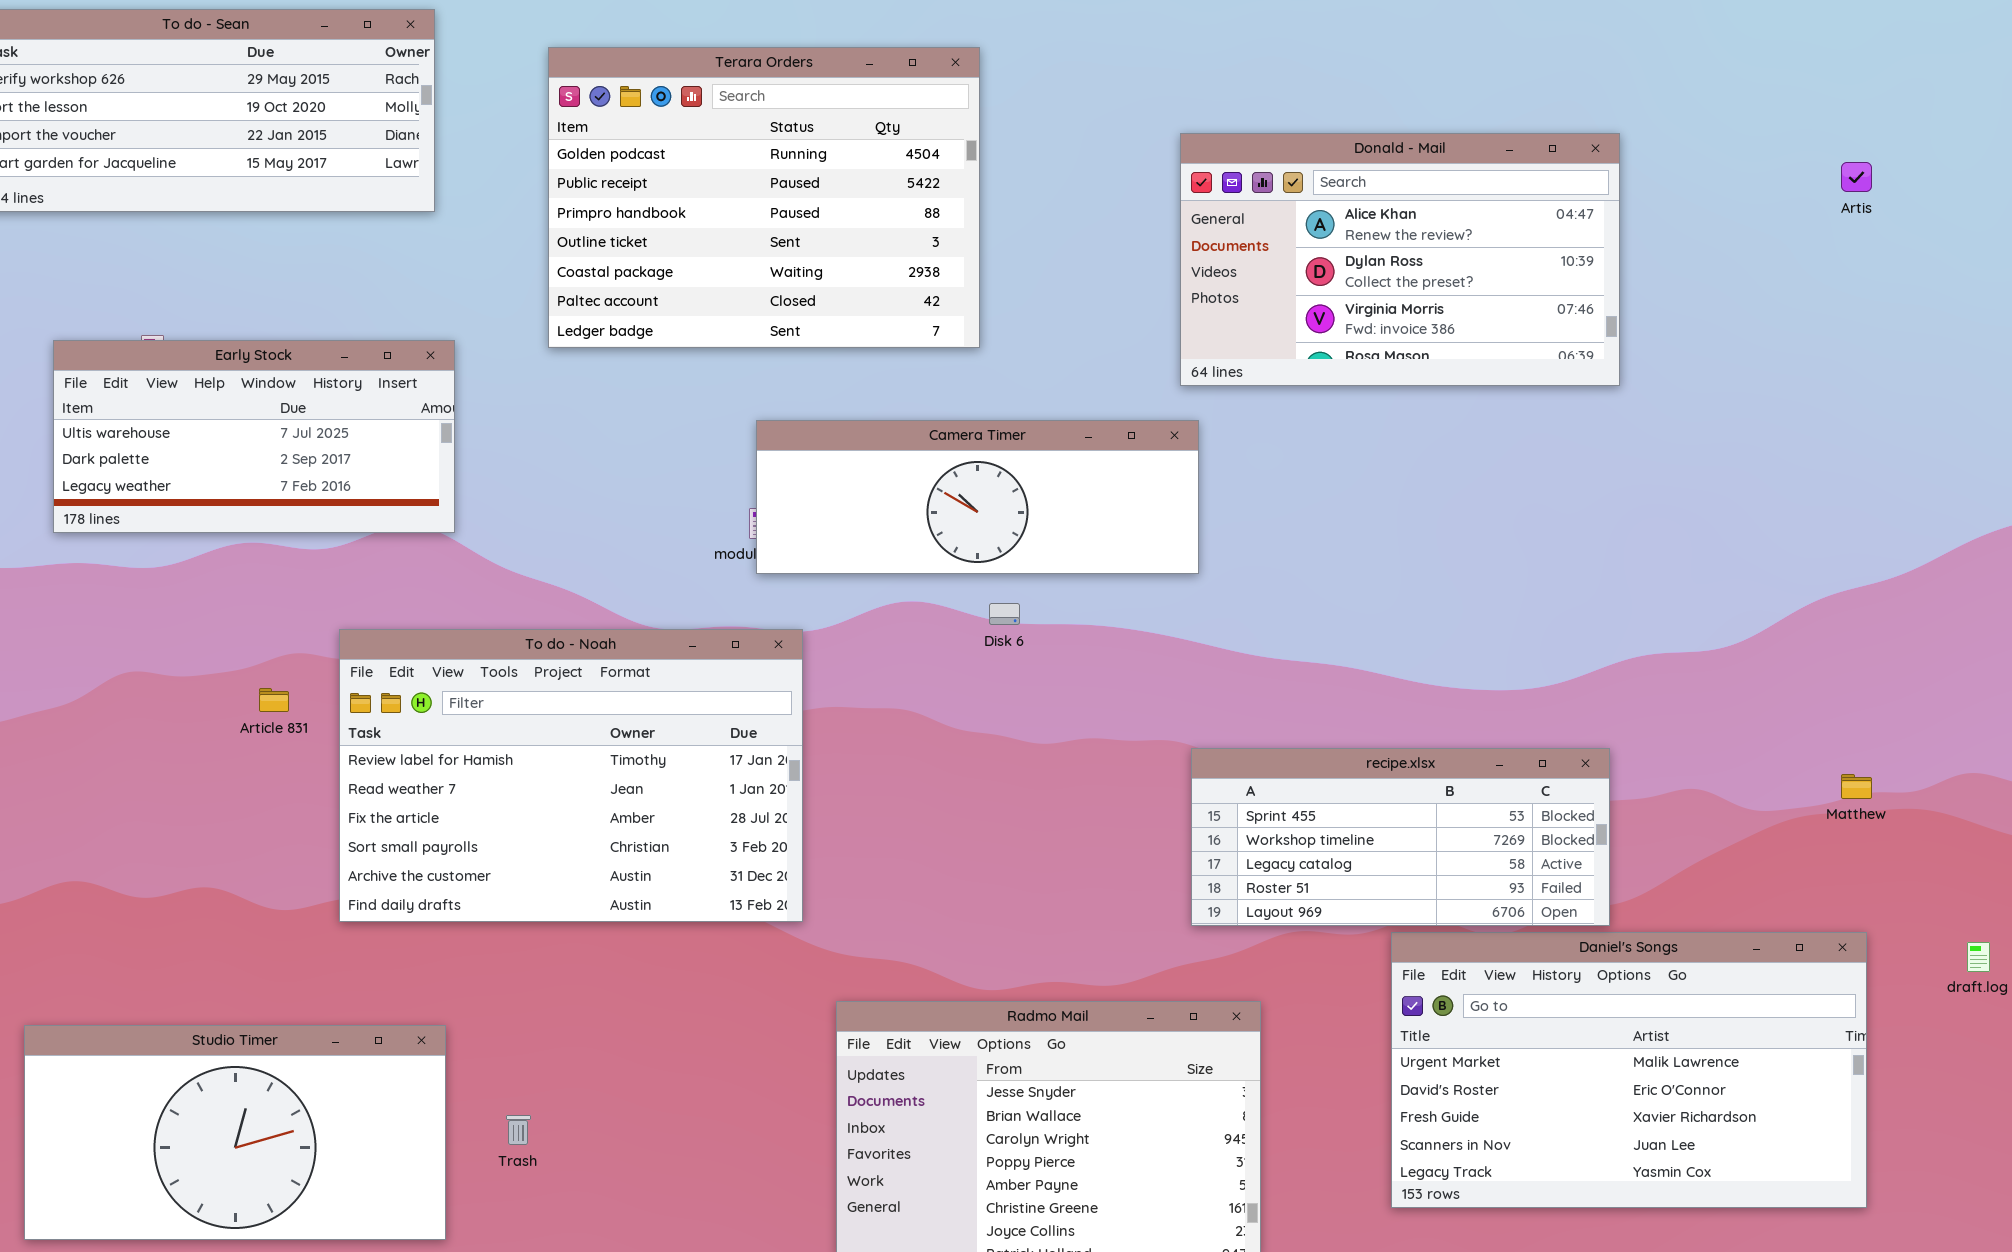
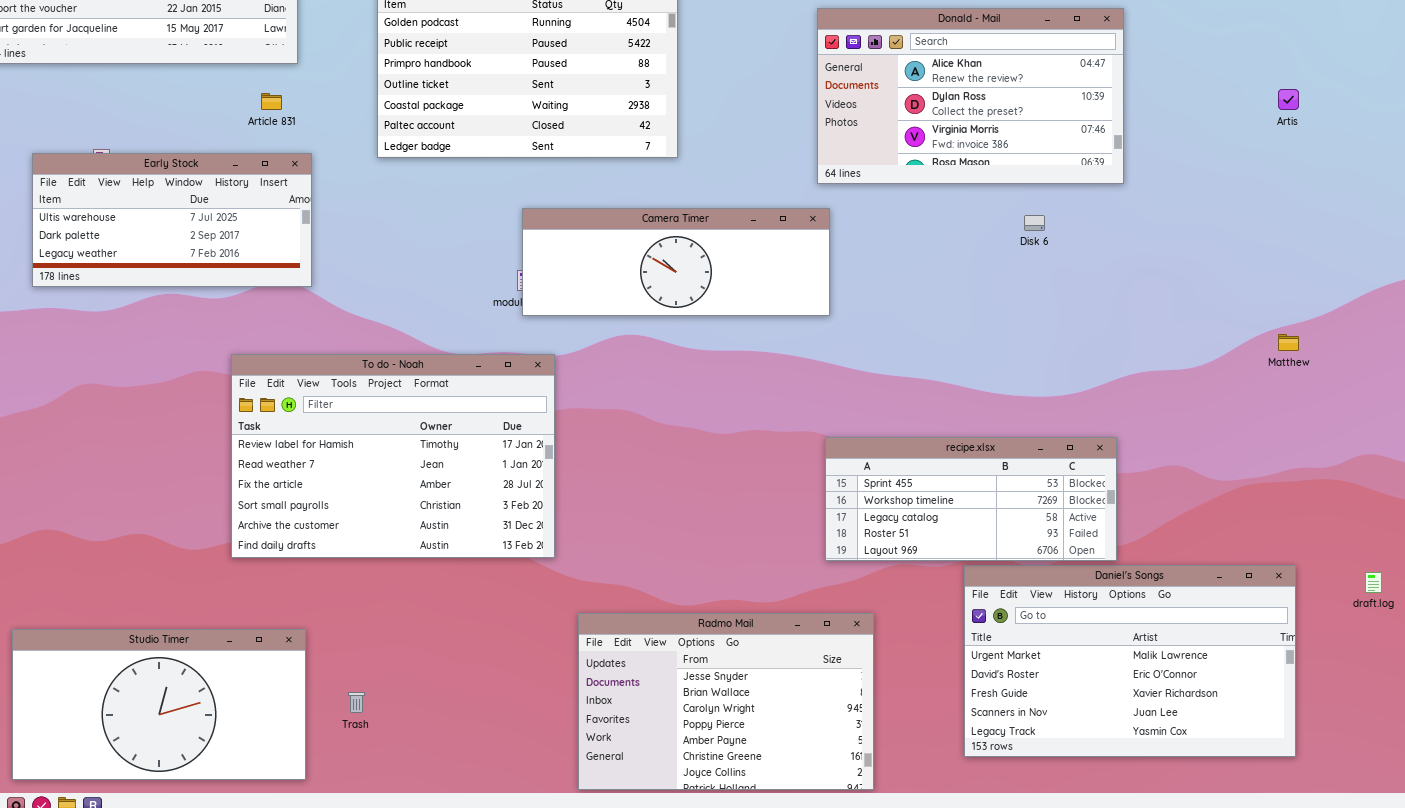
Artis: [1841,162,1872,192] -> [1278,89,1299,110], moved
Disk 6: [989,603,1020,625] -> [1024,215,1045,231], moved
Article 831: [259,688,289,712] -> [261,93,282,110], moved
Matthew: [1841,774,1872,799] -> [1278,334,1299,351], moved

